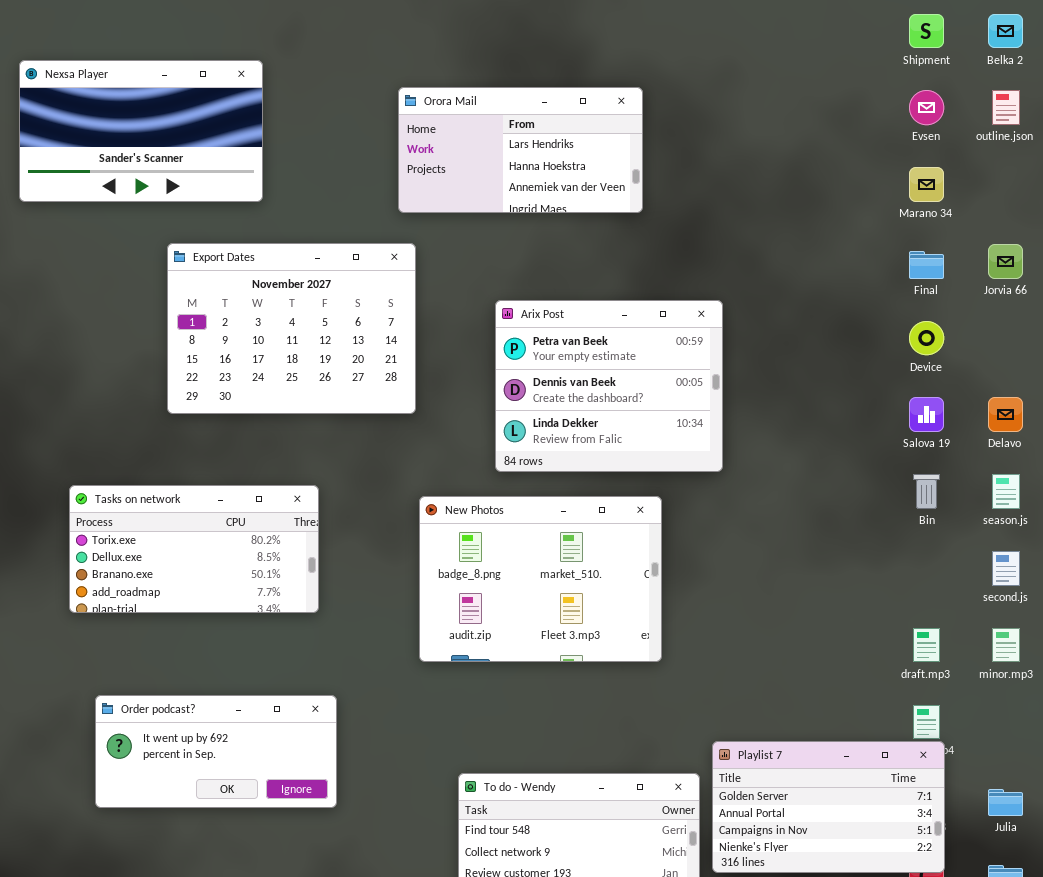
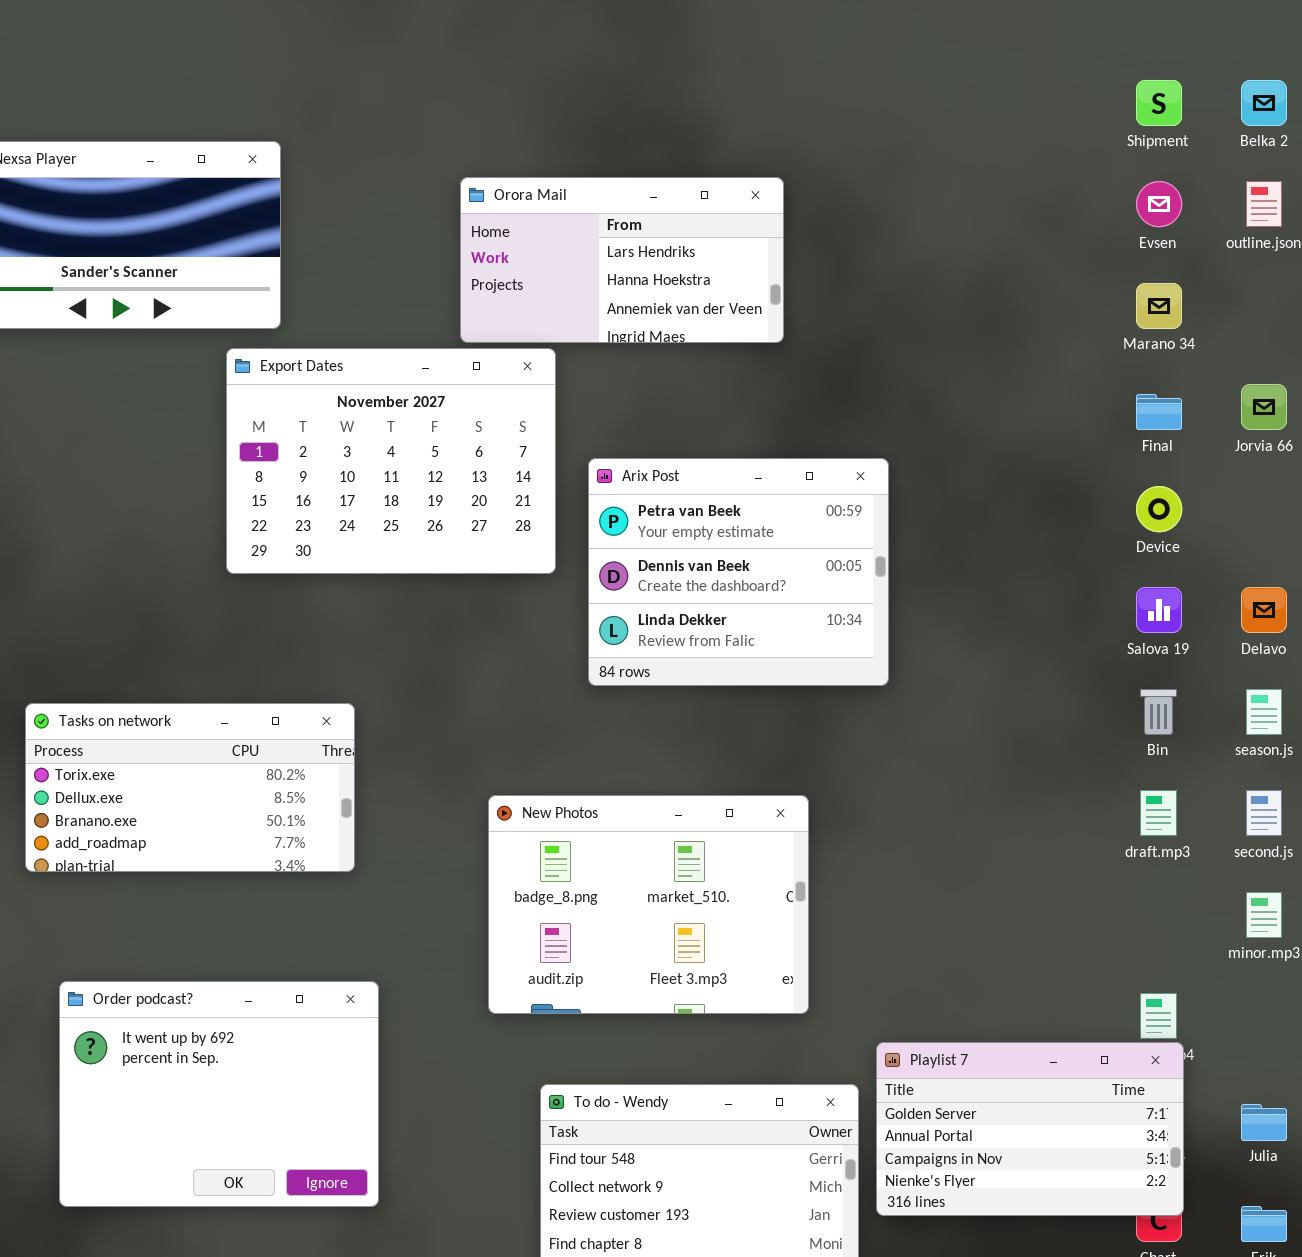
Export Dates: [167,243,416,414] -> [226,348,556,574], moved
New Photos: [419,496,662,662] -> [488,795,809,1014], moved
draft.mp3: [913,628,940,662] -> [1140,790,1177,836], moved
Order podcast?: [95,695,337,808] -> [59,981,379,1207], resized

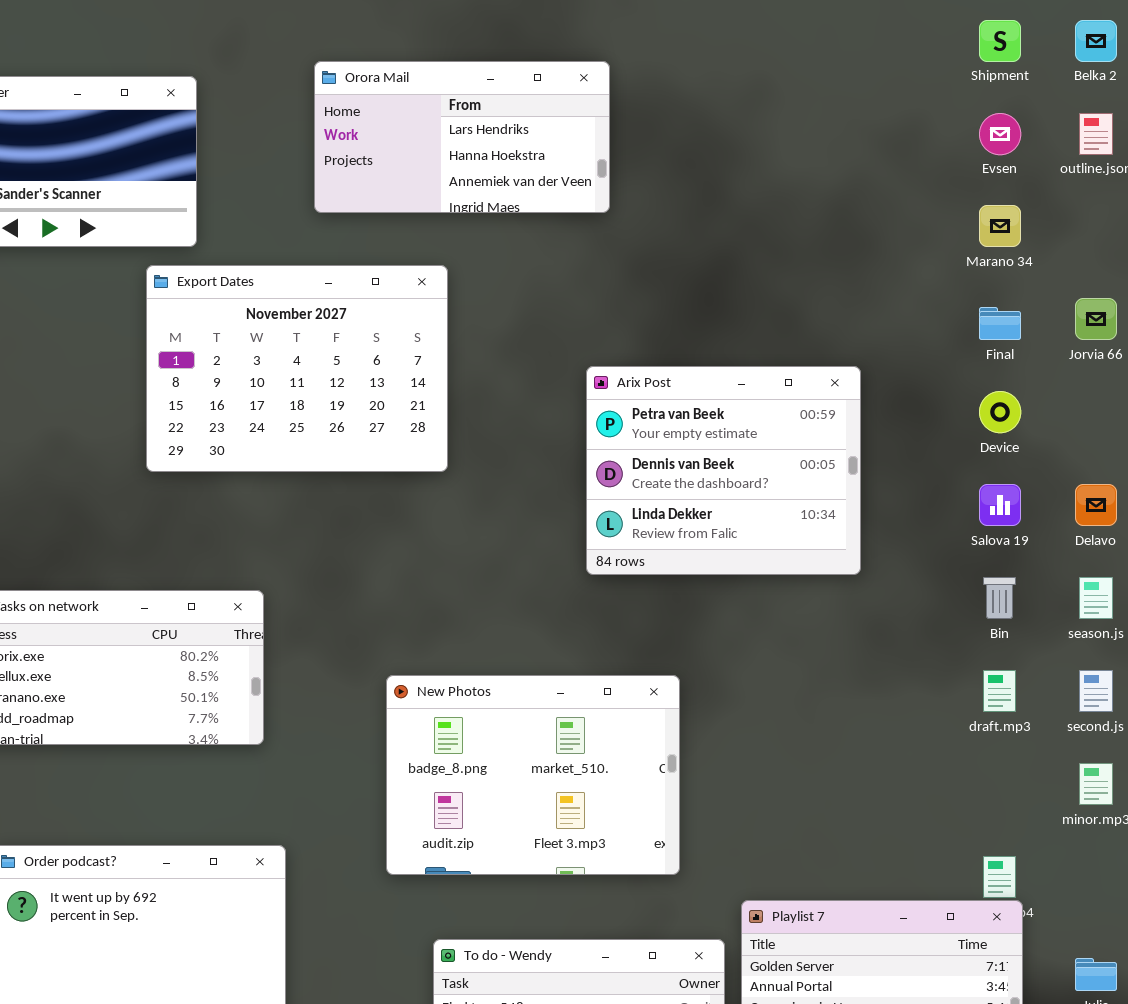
Orora Mail: [460,177,784,343] -> [314,61,610,213], moved
Arix Post: [588,458,889,686] -> [586,366,861,575], moved

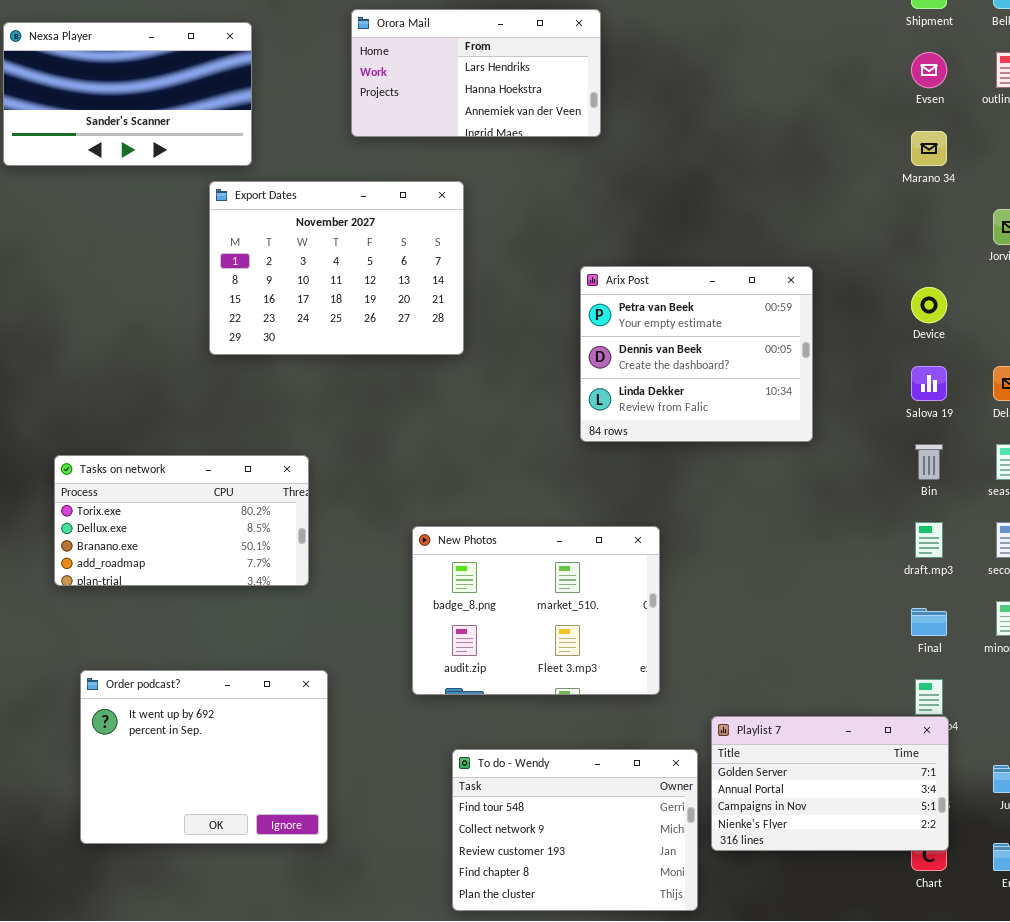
Final: [979,307,1021,340] -> [911,608,947,636], moved

